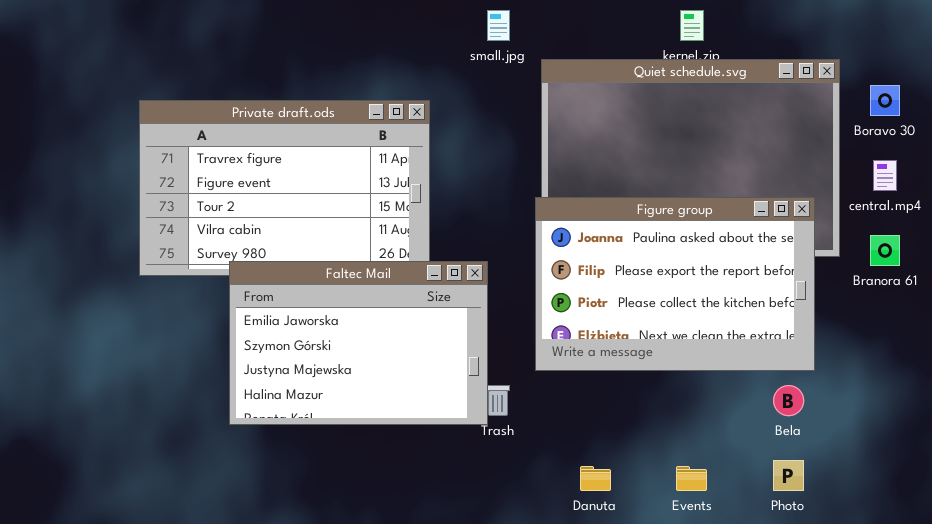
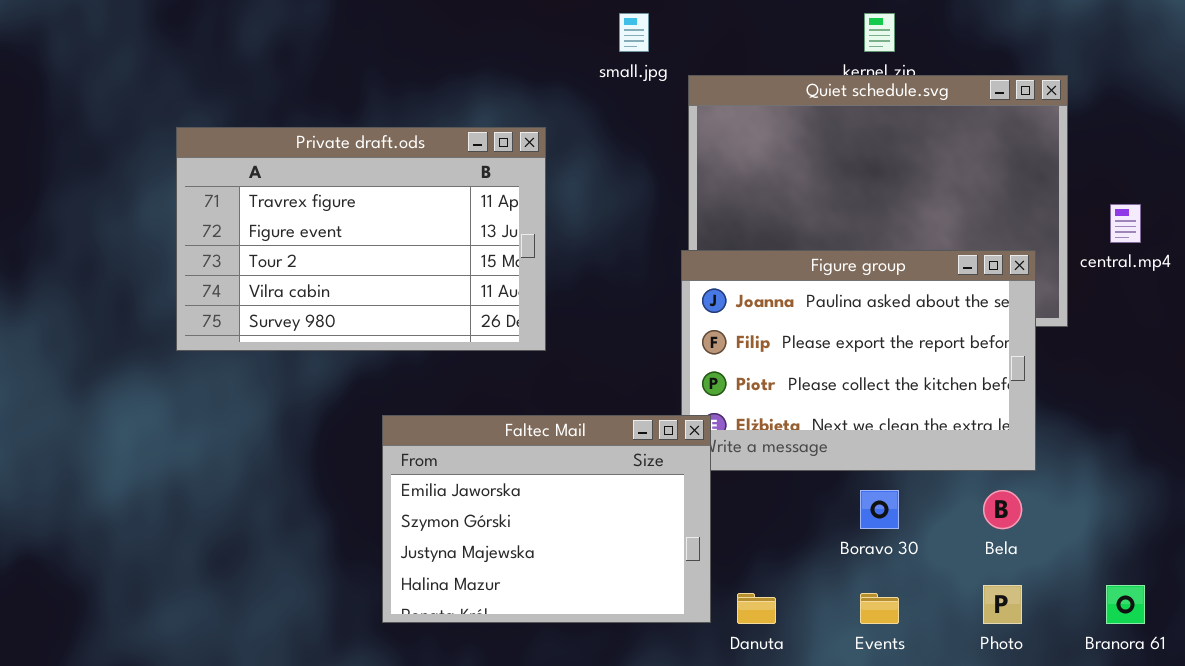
Boravo 30: [870,85,900,116] -> [860,490,899,529], moved
Branora 61: [870,235,900,266] -> [1106,585,1145,624], moved
Faltec Mail: [229,261,488,425] -> [382,415,711,623], moved

